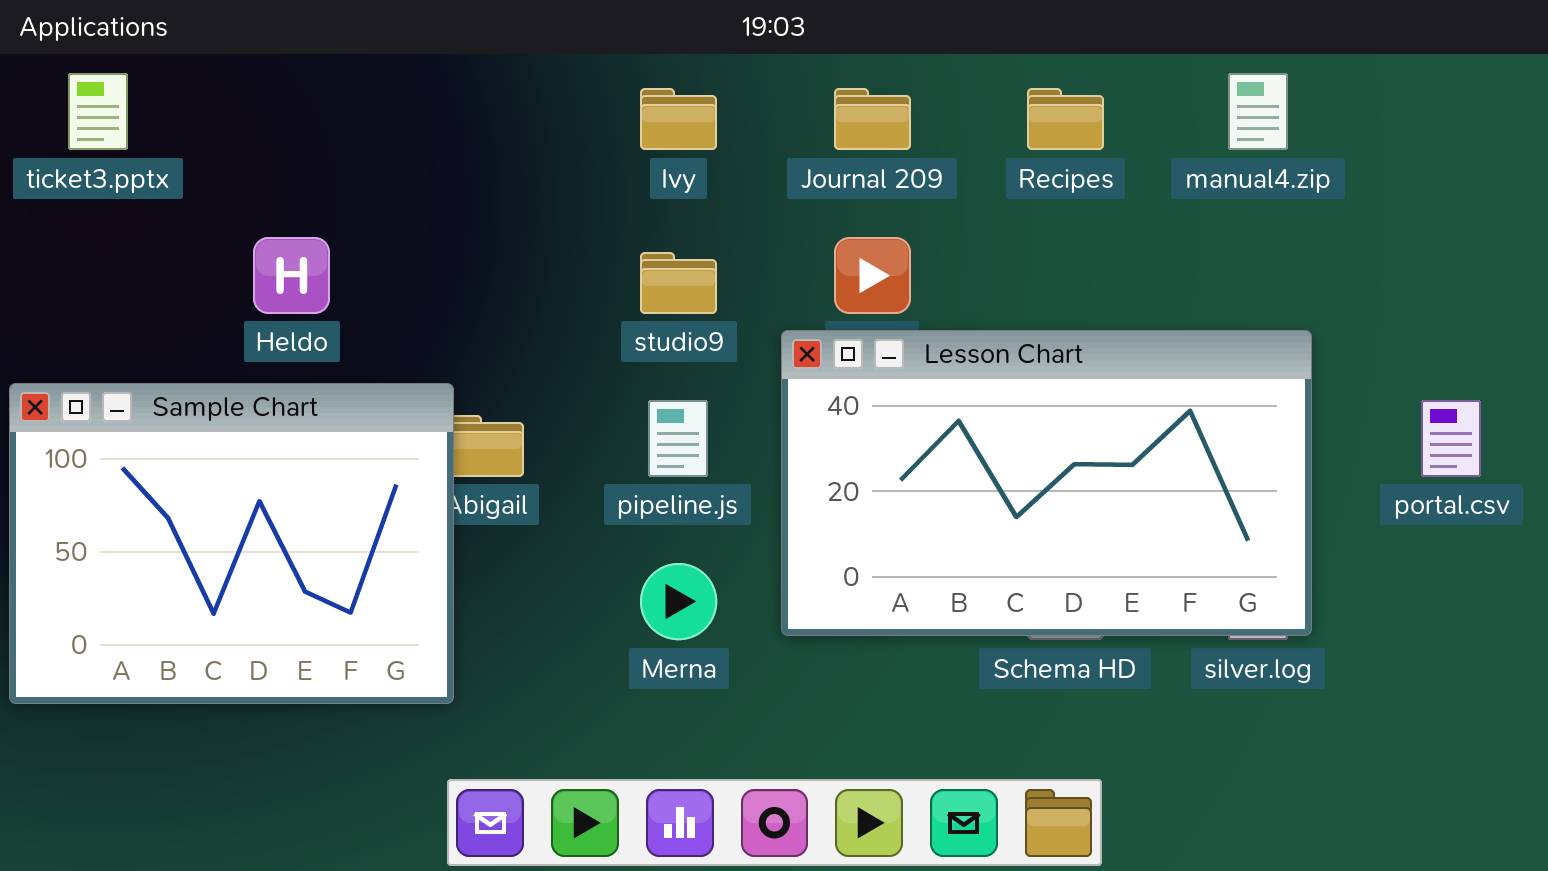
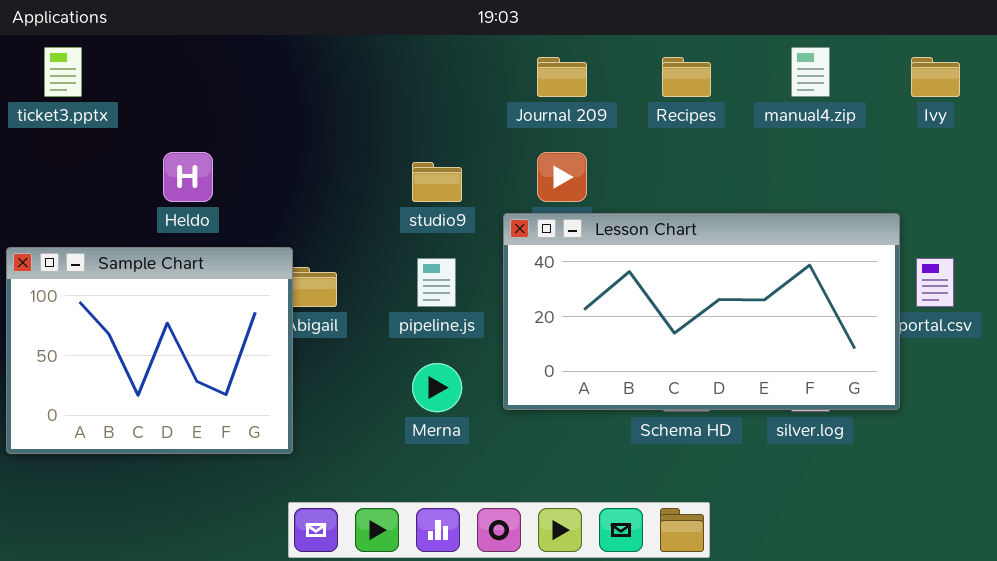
Ivy: [640,88,717,150] -> [911,57,960,97], moved
Lesson Chart: [781,330,1312,636] -> [503,213,900,410], resized

